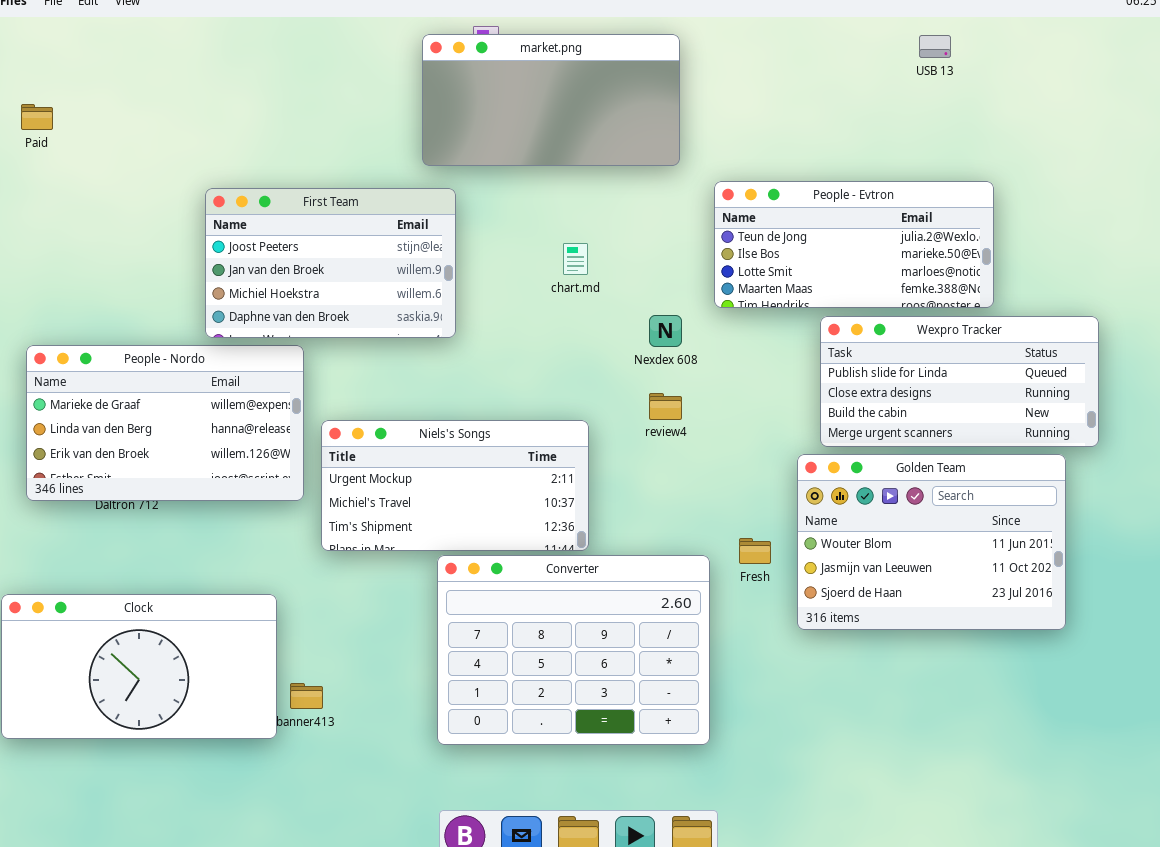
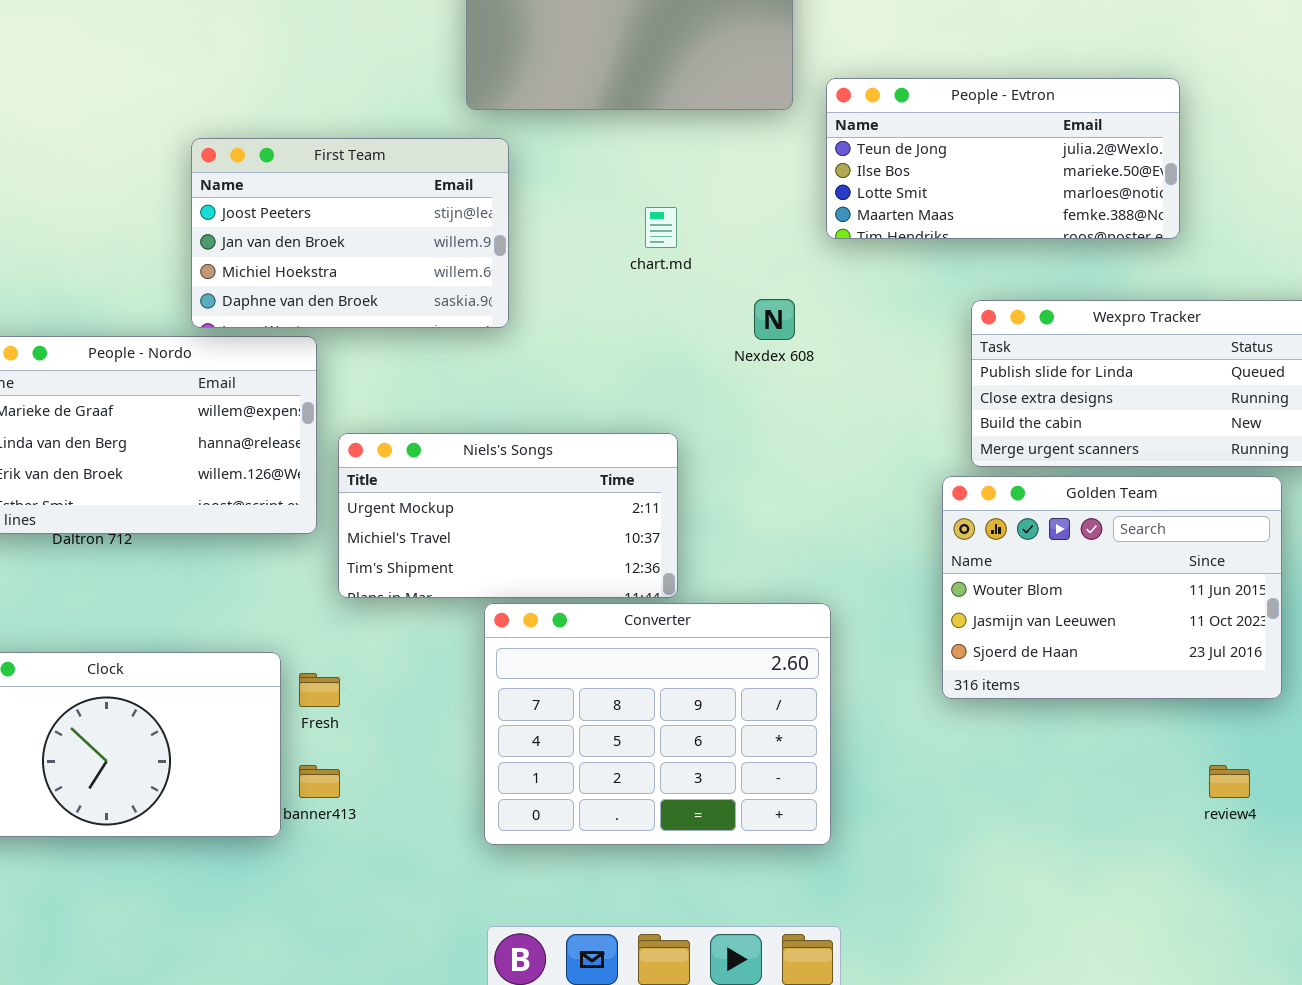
People - Evtron: [714,181,994,308] -> [826,78,1180,239], moved
review4: [649,393,682,420] -> [1209,765,1250,798], moved
Fresh: [739,538,771,564] -> [299,673,340,707], moved

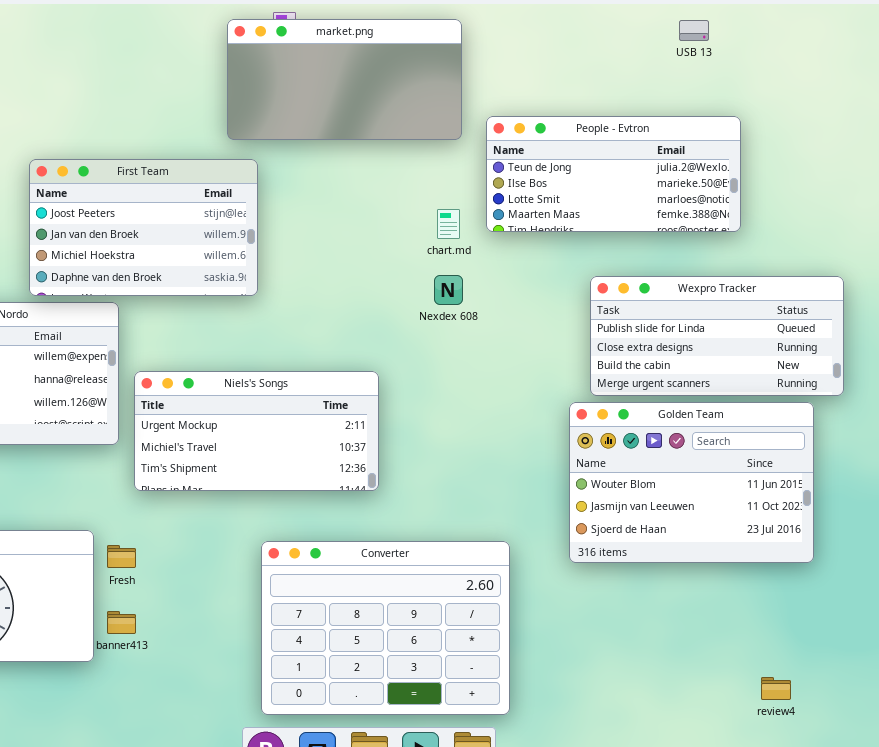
chart.md: [645,207,677,248] -> [437,209,460,239], moved
Converter: [484,603,831,845] -> [261,541,510,715], moved
review4: [1209,765,1250,798] -> [761,677,791,700], moved

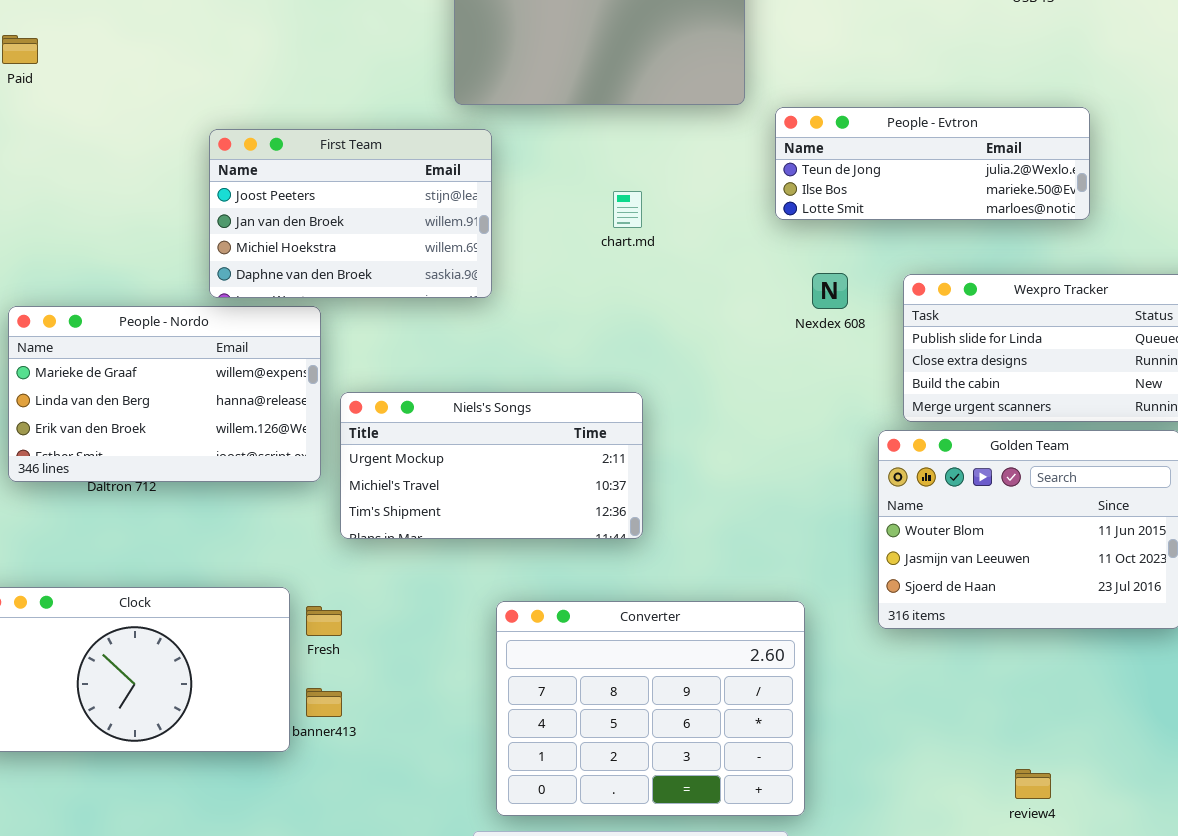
People - Evtron: [486,116,741,232] -> [775,107,1090,220], resized
chart.md: [437,209,460,239] -> [613,191,642,228], moved
Nexdex 608: [434,275,463,305] -> [812,273,848,309], moved
review4: [761,677,791,700] -> [1015,769,1051,799], moved

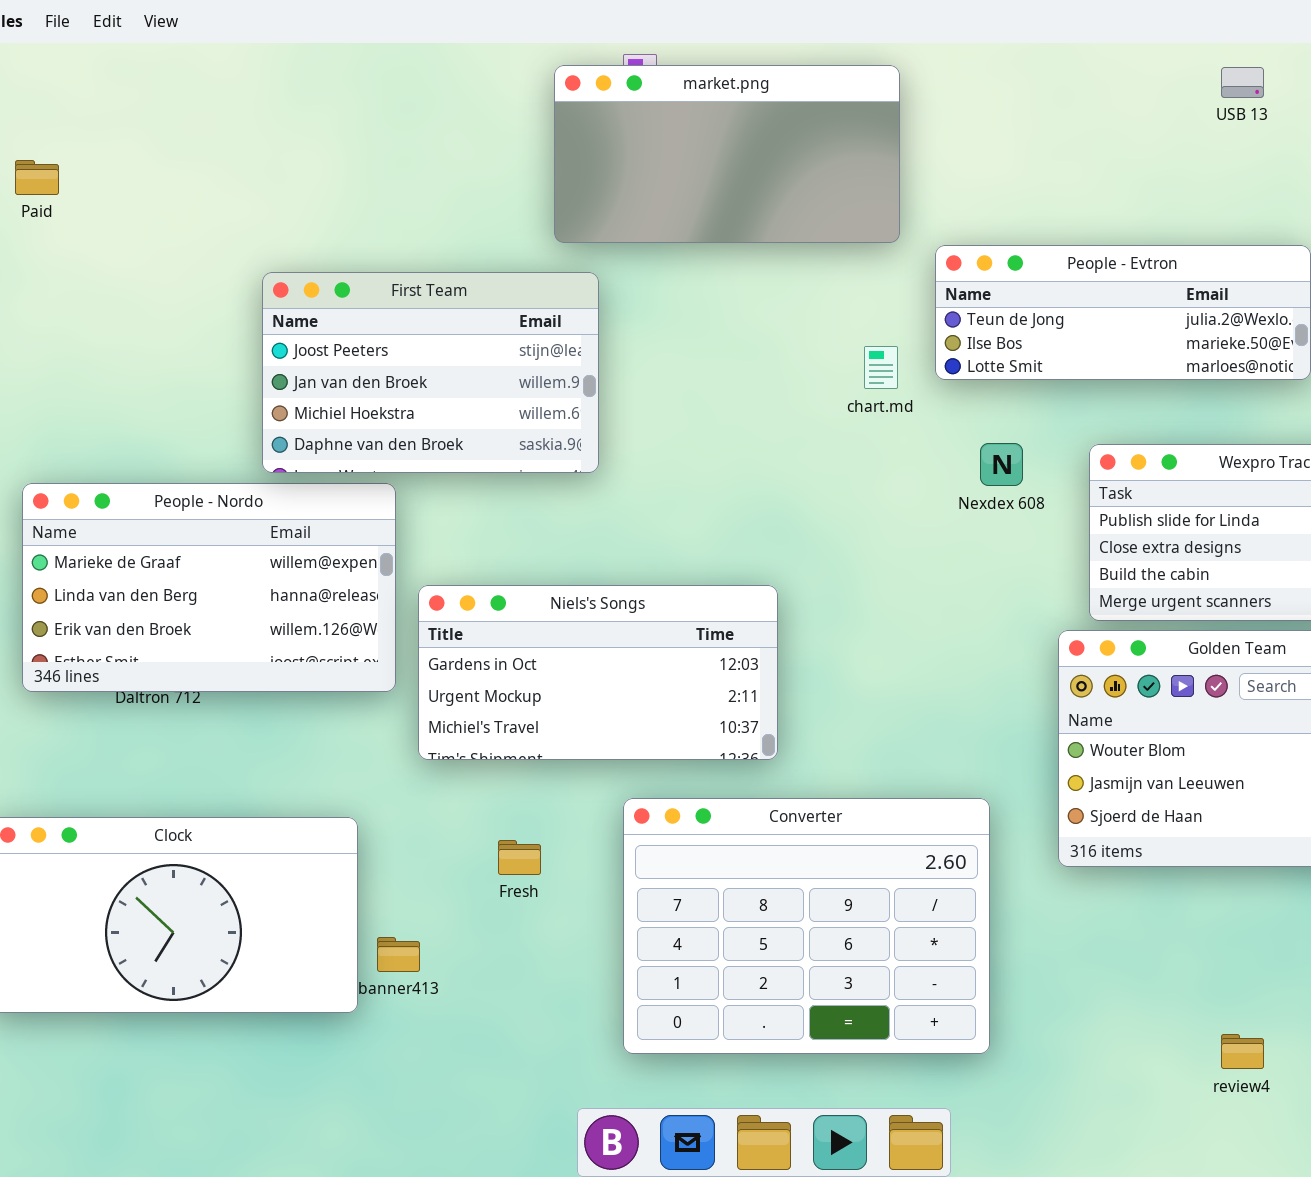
chart.md: [613,191,642,228] -> [864,346,898,389], moved
Niels's Songs: [340,392,643,539] -> [418,585,778,760], scrolled up 1 row
Converter: [496,601,805,816] -> [623,798,990,1054], moved
Fresh: [306,606,342,636] -> [498,840,541,875], moved

